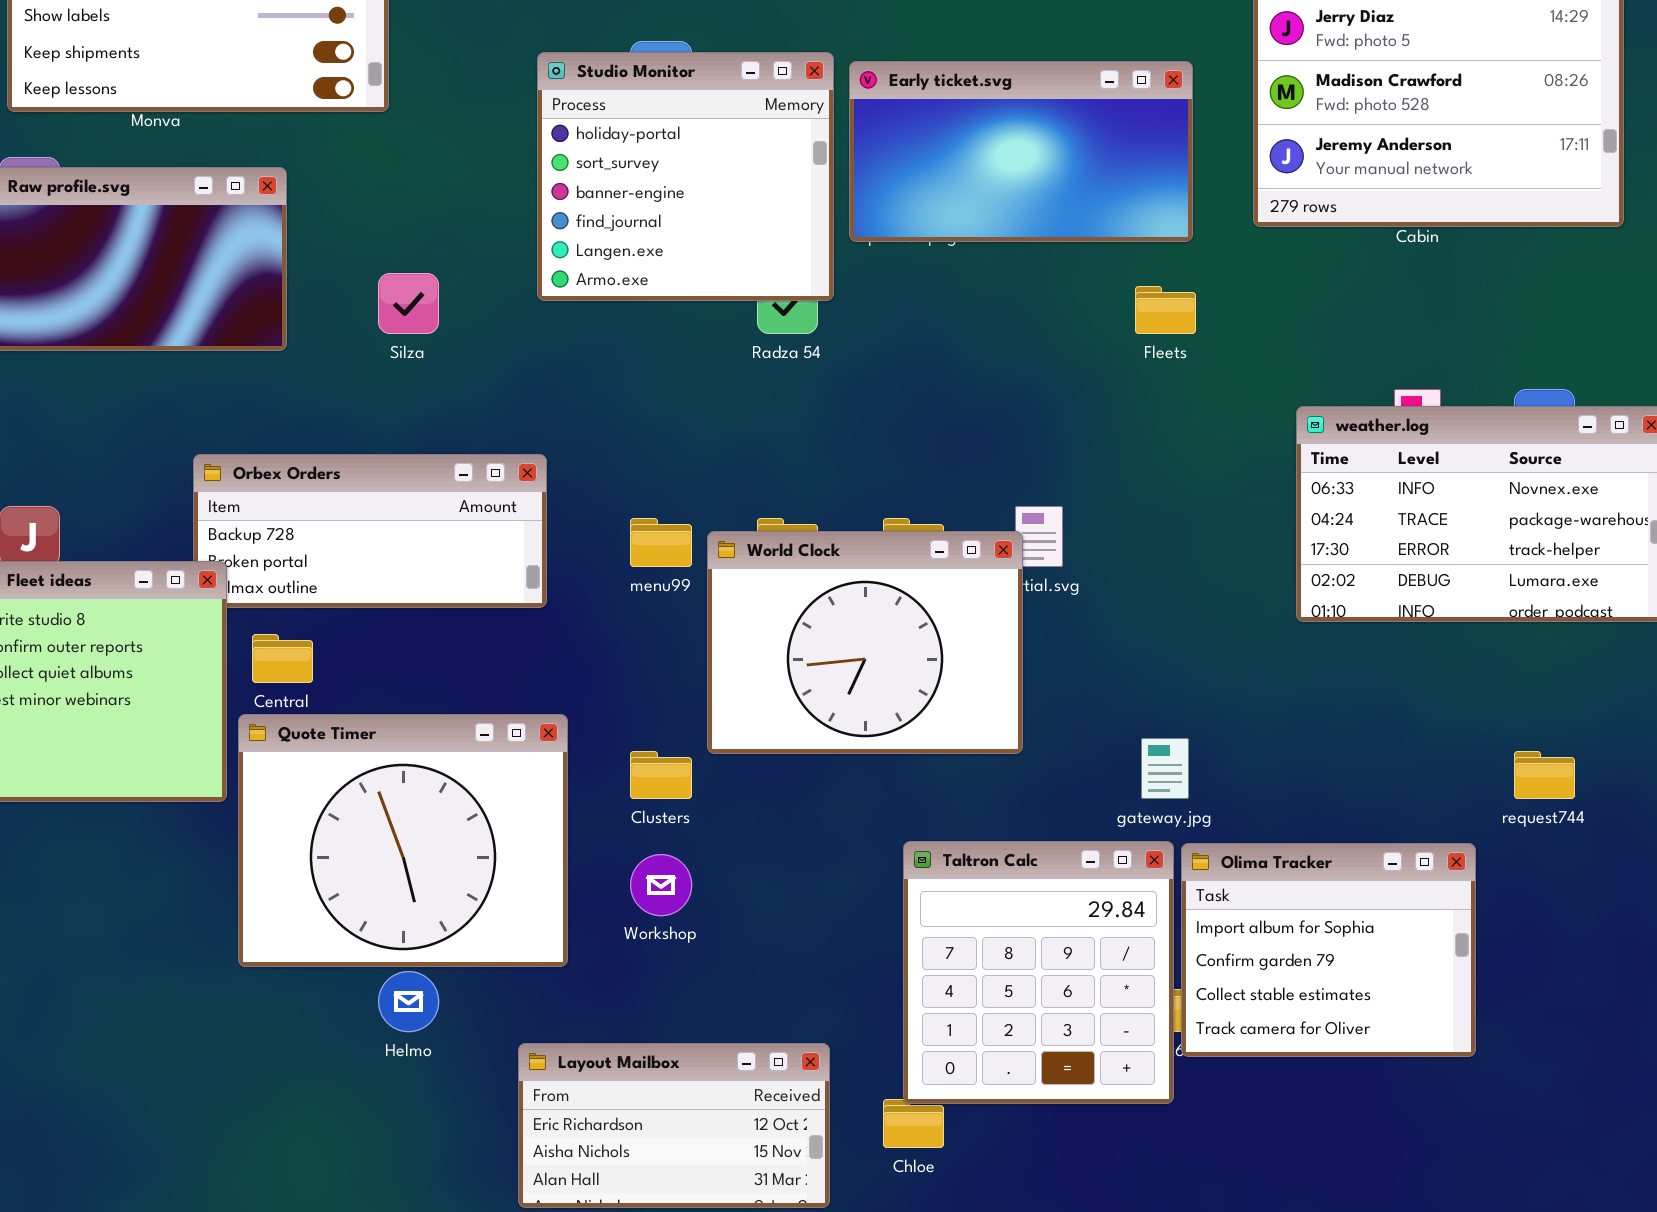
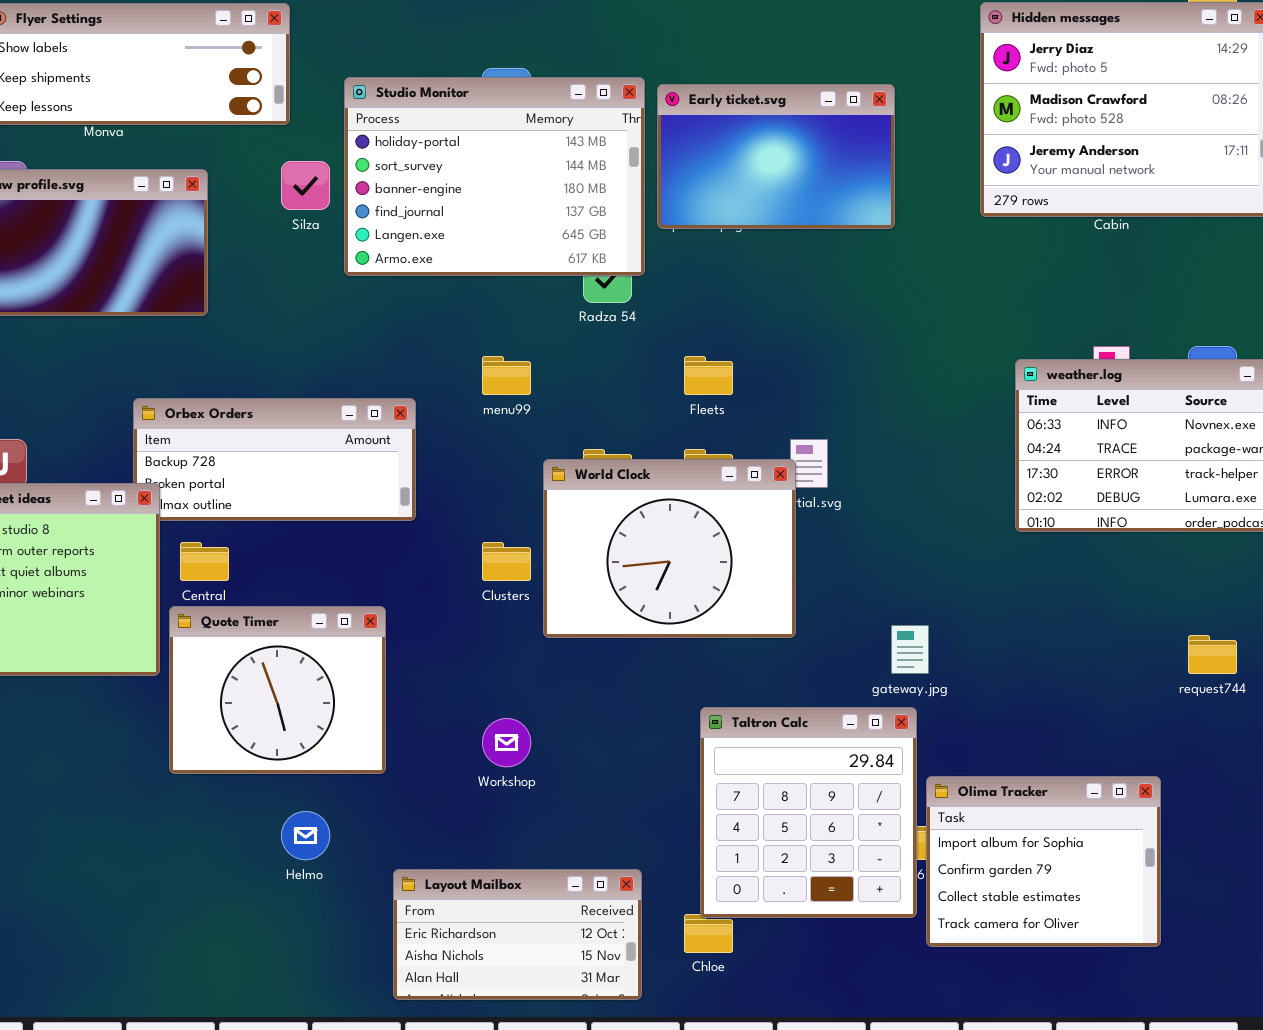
Studio Monitor: [537,52,834,301] -> [344,77,645,276], resized
Early ticket.svg: [849,61,1193,242] -> [657,84,895,229], resized
Silza: [378,273,439,334] -> [281,161,330,210], moved
Fleets: [1135,286,1196,334] -> [684,356,733,395], moved
menu99: [630,518,692,567] -> [482,356,531,395], moved
Quote Timer: [238,714,568,967] -> [169,606,386,774], resized
Clusters: [630,751,692,799] -> [482,542,531,581], moved
Olima Tracker: [1181,843,1476,1057] -> [926,776,1161,947], moved

